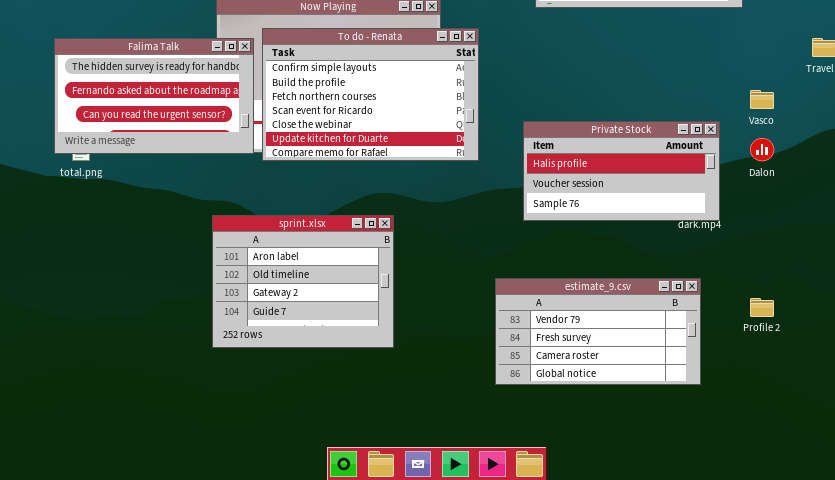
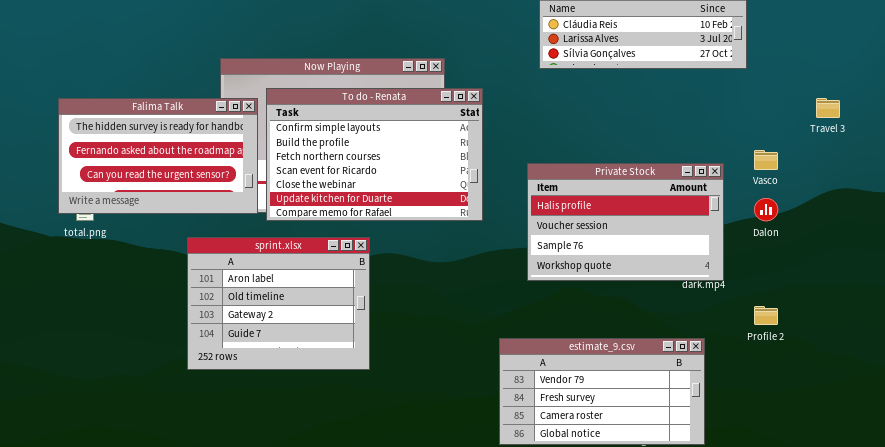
Private Stock: [523,121,720,221] -> [527,163,724,281], resized
sprint.xlsx: [212,215,394,348] -> [187,237,370,370], moved
Profile 2: [750,298,774,317] -> [754,306,778,325], moved

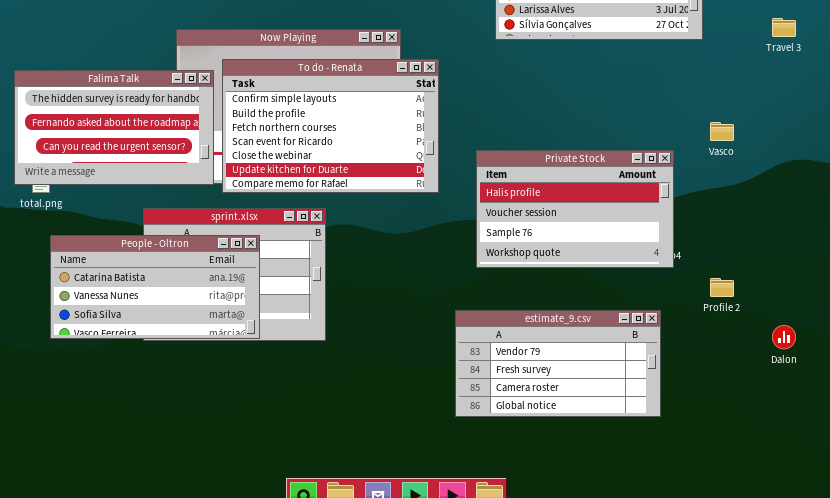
Travel 3: [816,98,840,118] -> [772,18,796,37], moved
Private Stock: [527,163,724,281] -> [476,150,674,268], moved
Dalon: [754,198,778,221] -> [772,325,796,349], moved
People - Oltron: none -> [50,235,260,339], opened

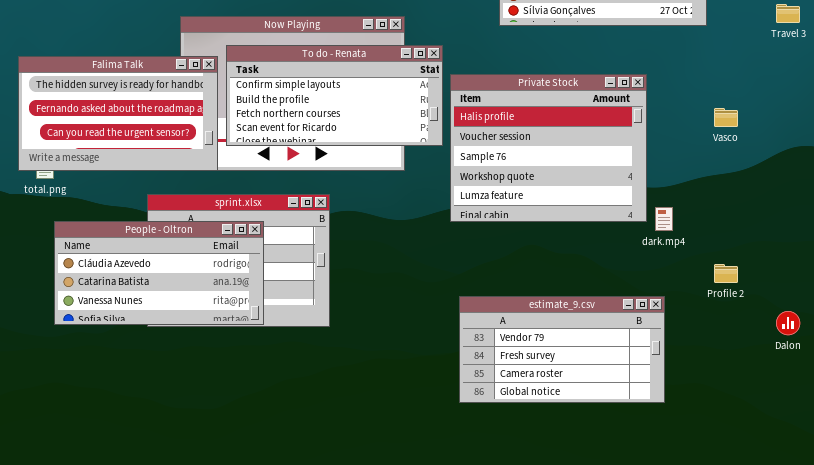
To do - Renata: [222,59,439,193] -> [226,45,443,146], resized
Private Stock: [476,150,674,268] -> [450,74,647,222], moved, resized
People - Oltron: [50,235,260,339] -> [54,221,264,325], scrolled up 1 row

